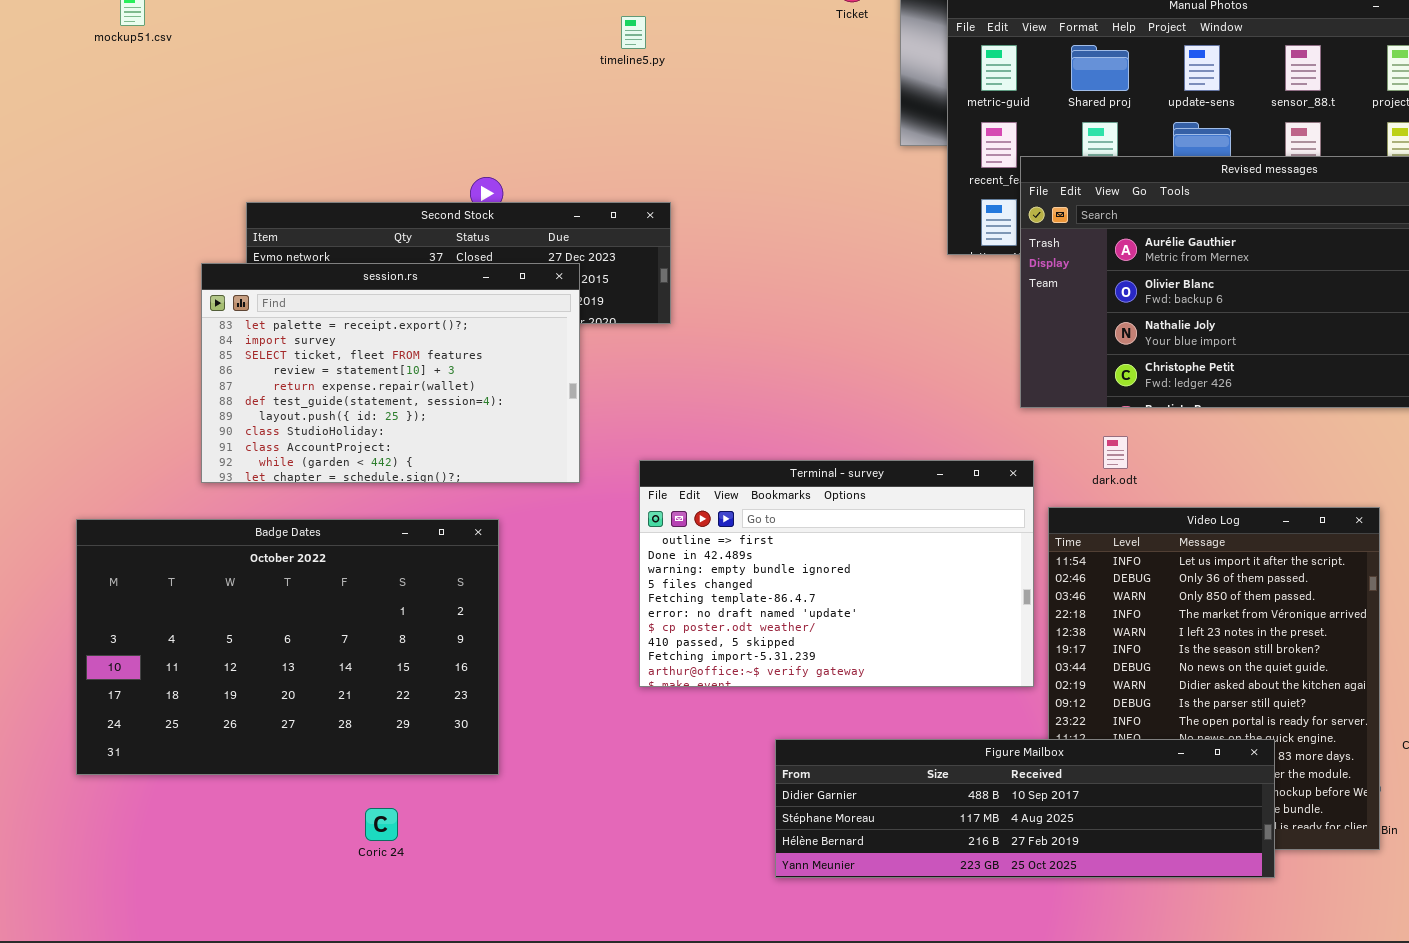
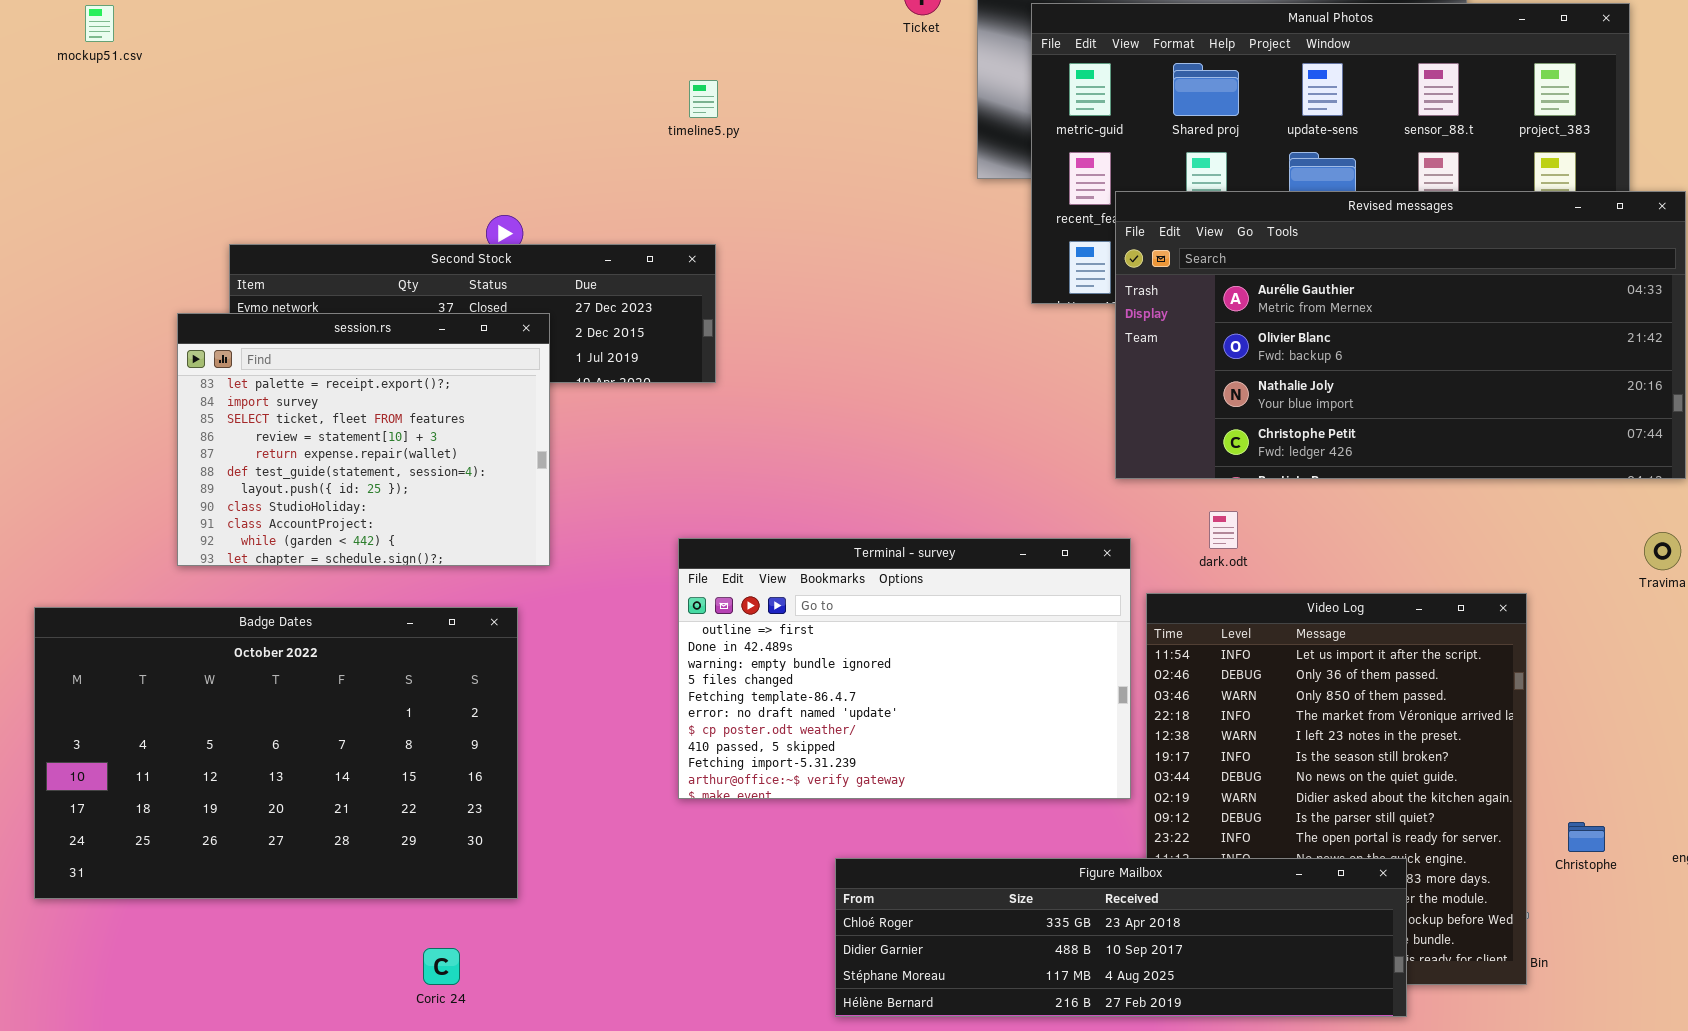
timeline5.py: [621,16,646,49] -> [689,80,718,118], moved
session.rs: [201,263,580,483] -> [177,313,550,566], resized
Figure Mailbox: [775,739,1275,878] -> [835,858,1407,1017], scrolled up 1 row
Coric 24: [365,808,398,841] -> [423,948,460,985], moved

